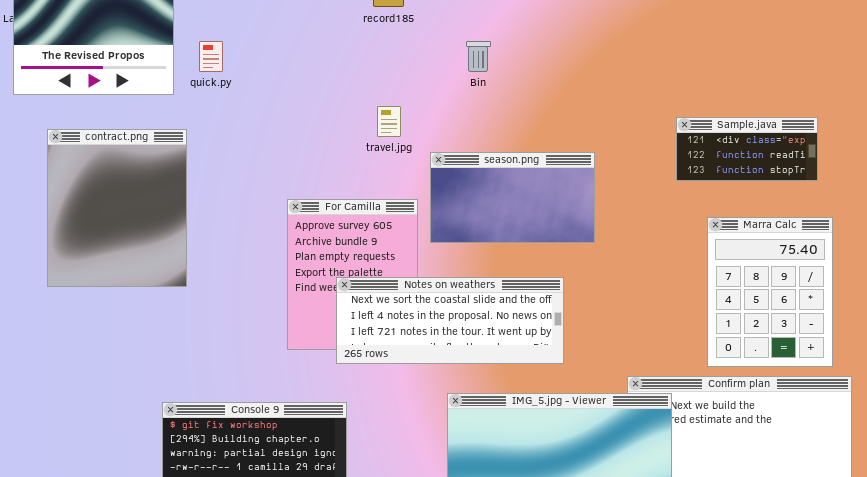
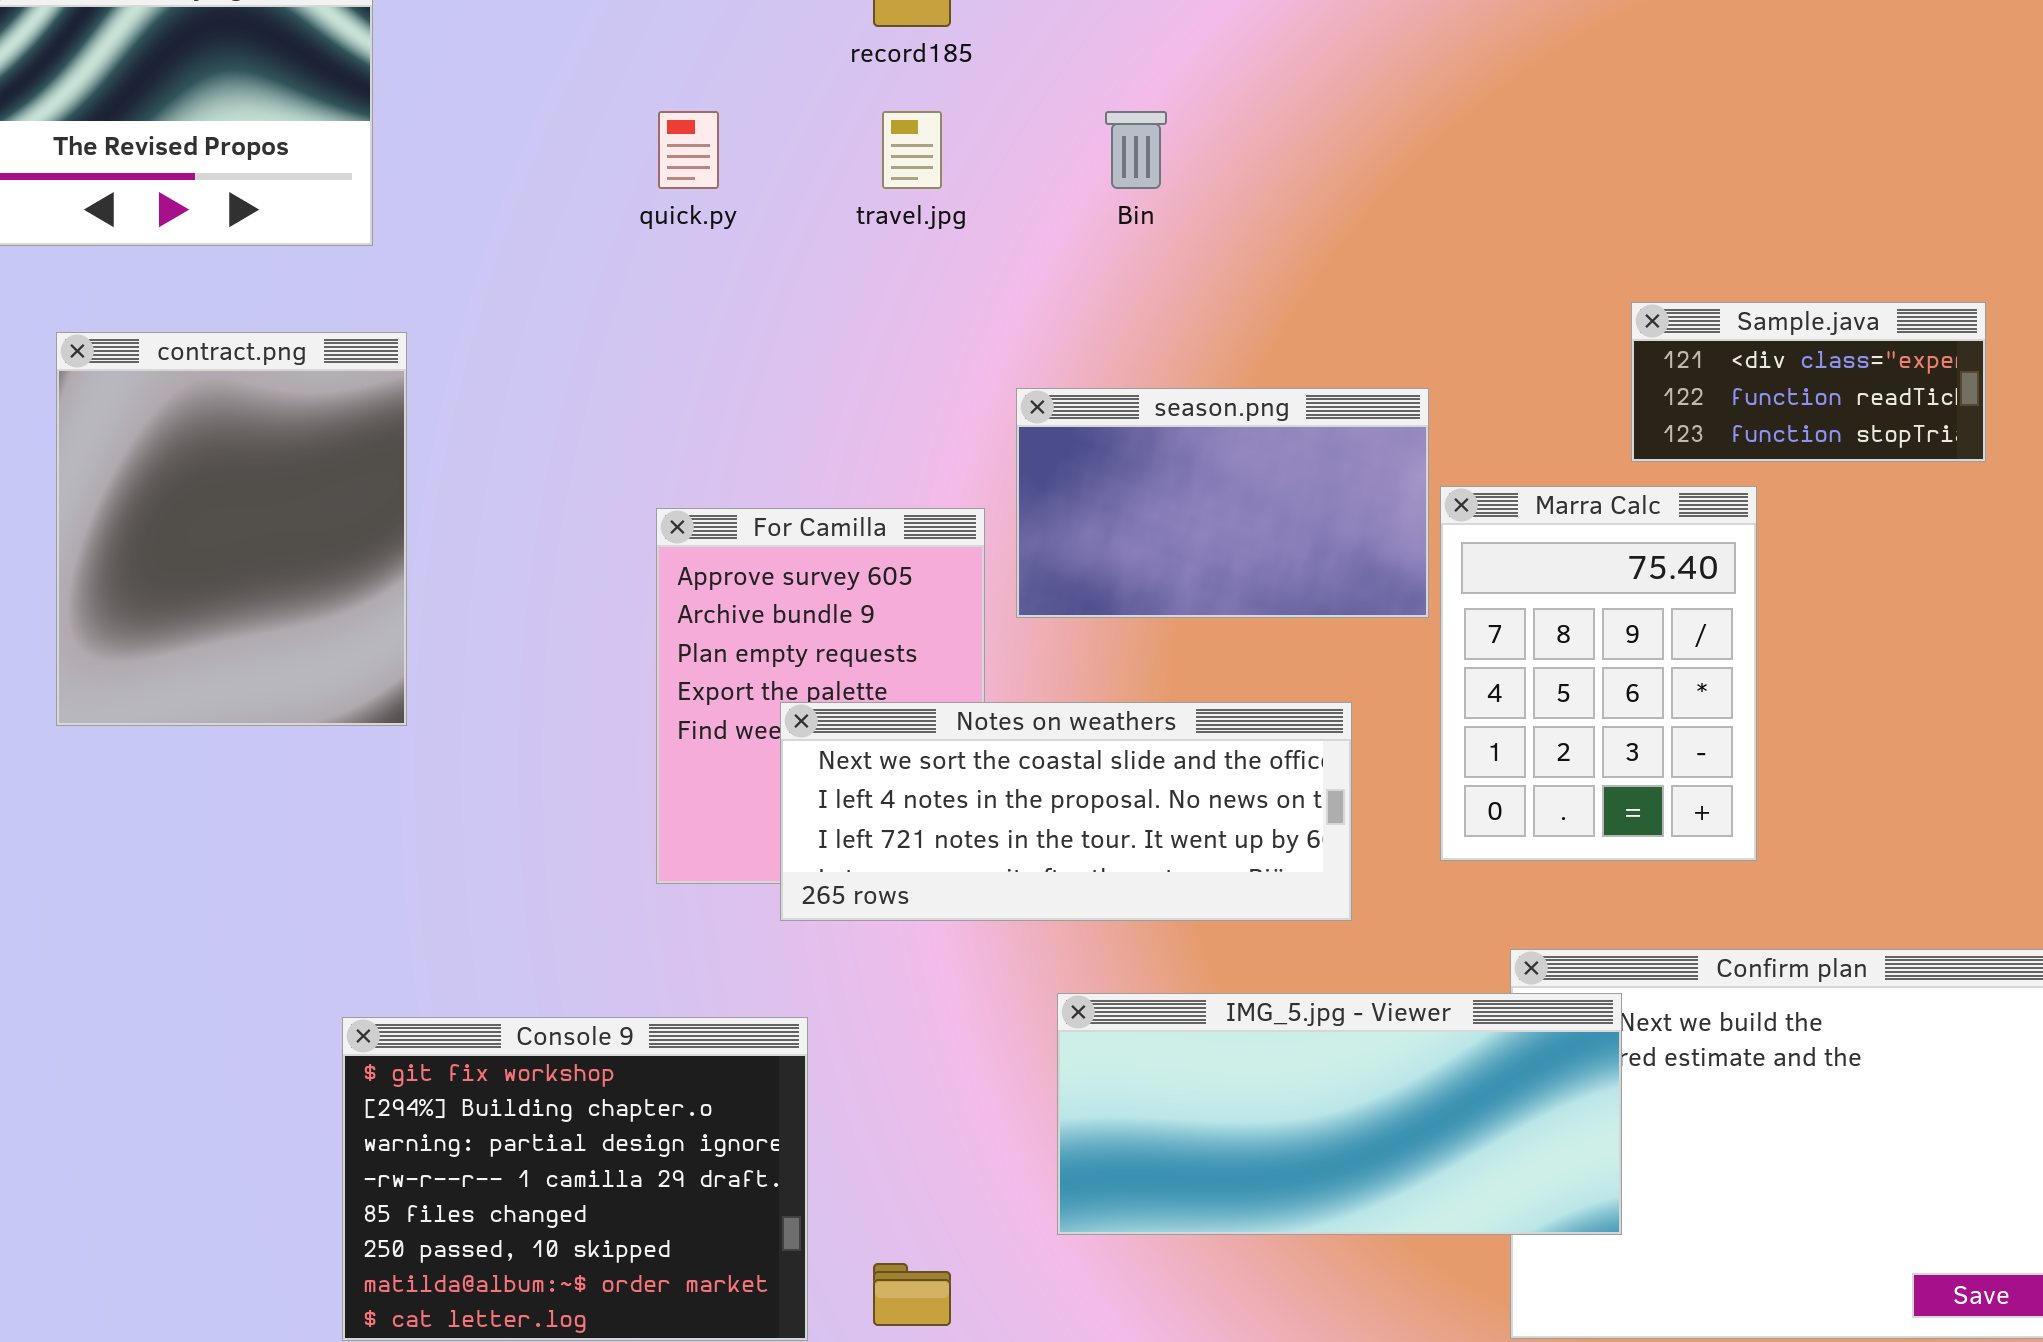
quick.py: [199,41,223,72] -> [658,111,719,189], moved
travel.jpg: [377,106,401,137] -> [882,111,942,189], moved
Marra Calc: [707,217,833,367] -> [1440,486,1757,861], moved

